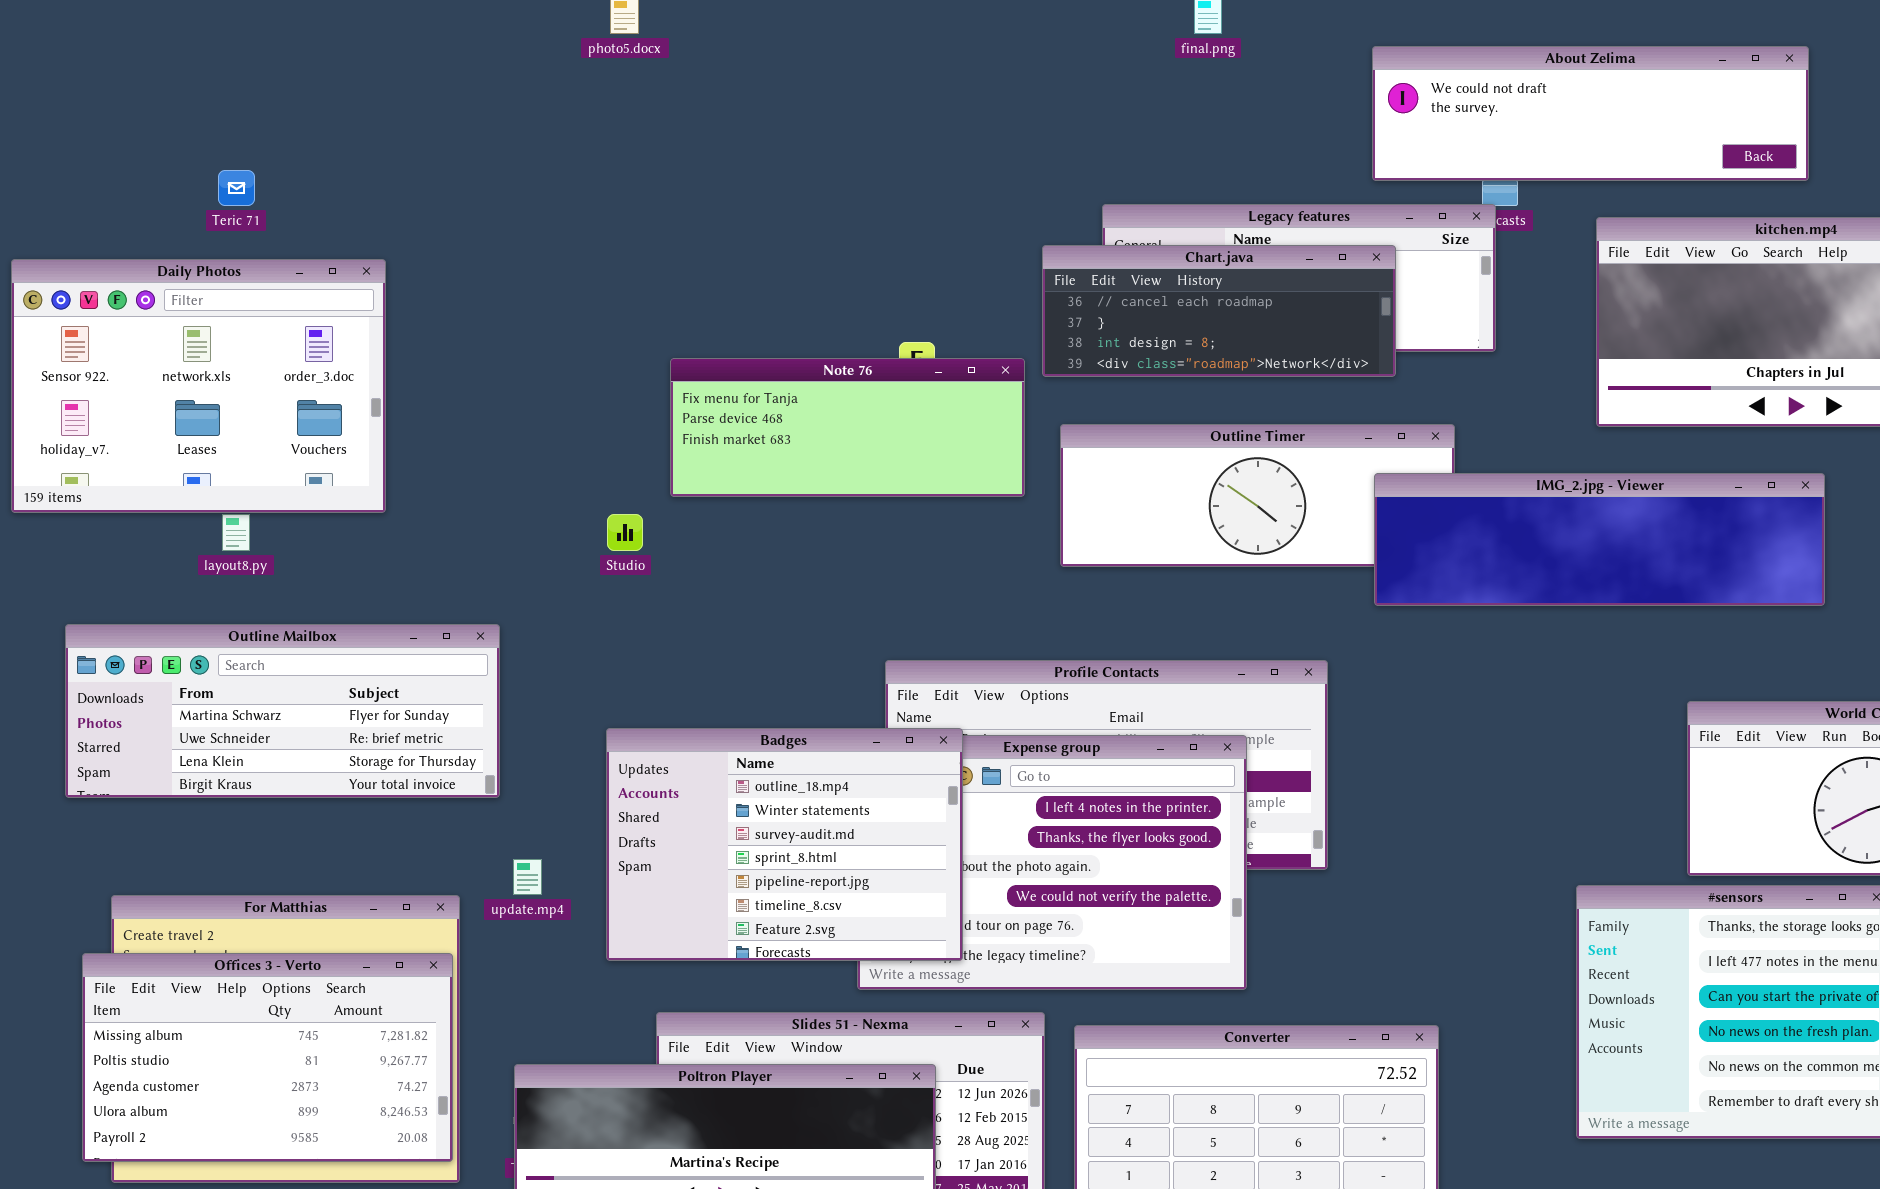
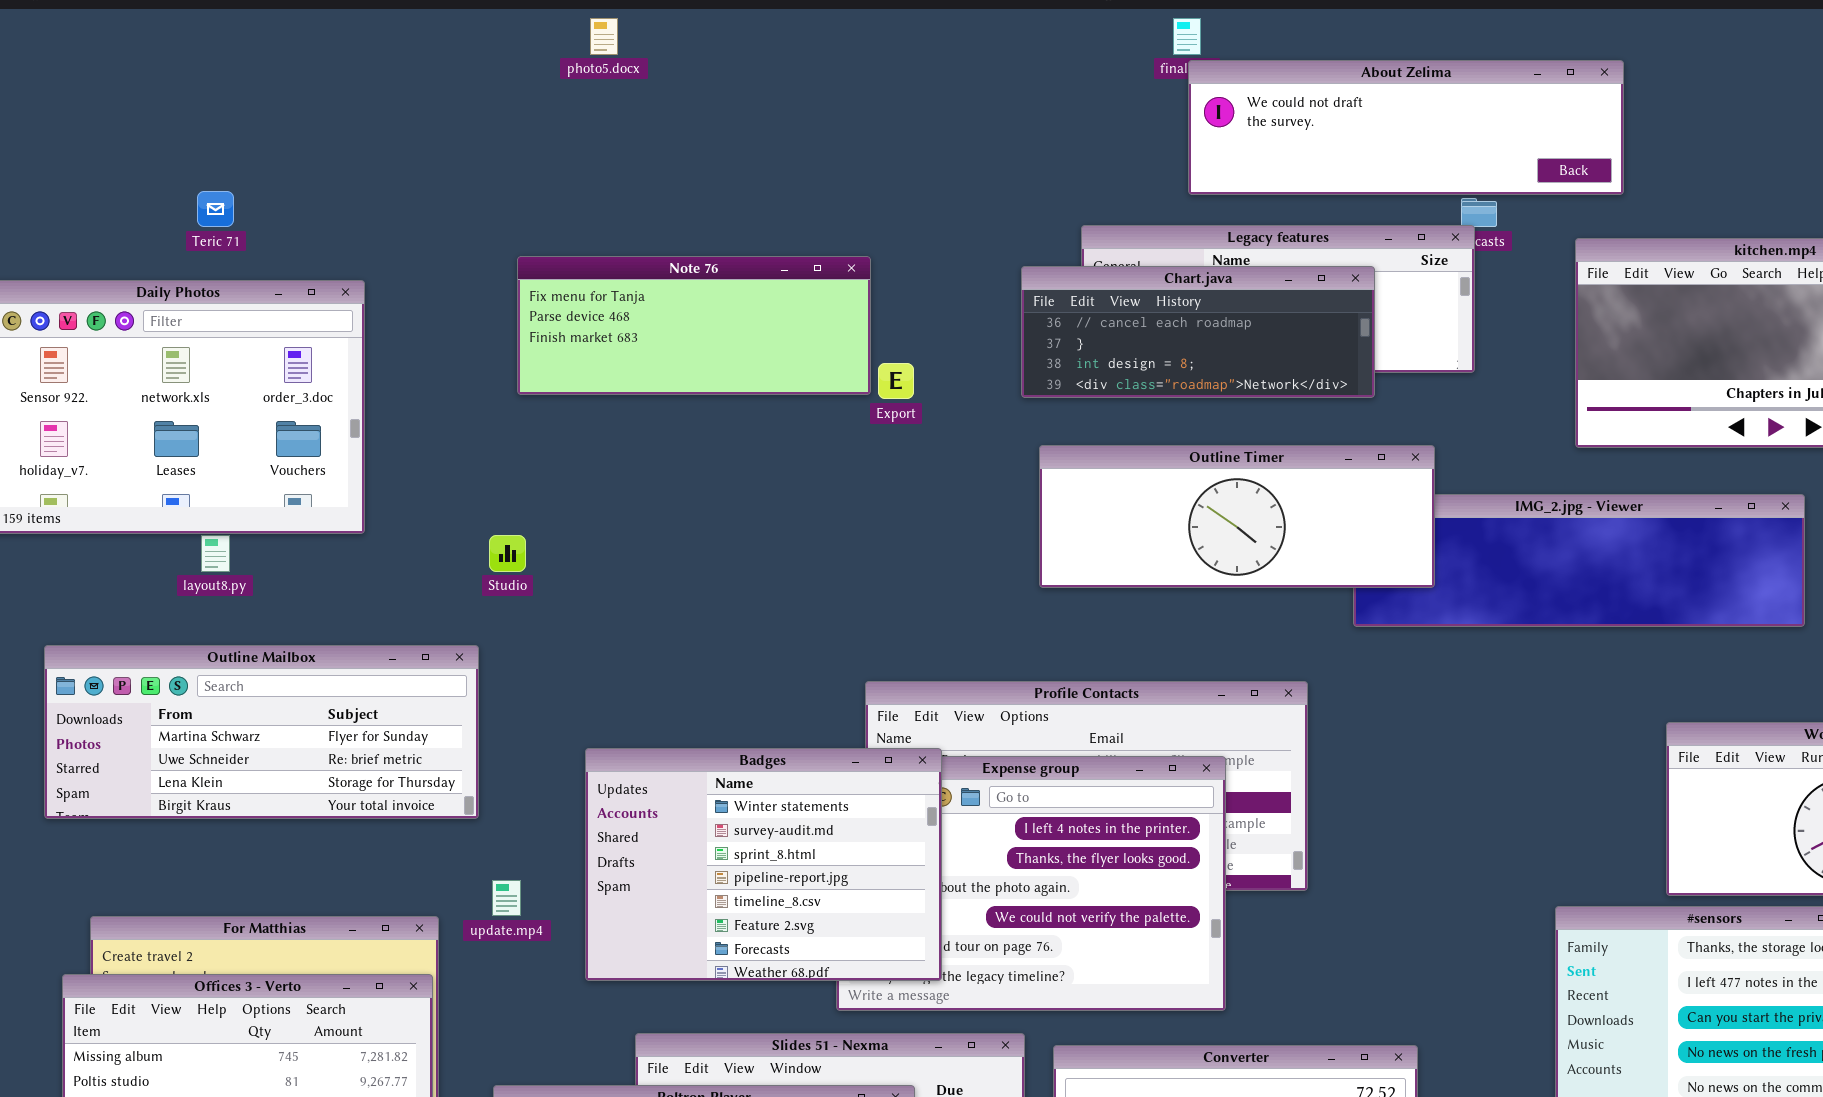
About Zelima: [1372,46,1809,181] -> [1188,60,1624,195], moved
Note 76: [670,358,1025,497] -> [517,256,871,395], moved
Outline Timer: [1060,424,1455,567] -> [1039,445,1435,588], raised
Studio: [607,514,643,551] -> [489,535,526,572], moved
Badges: [606,728,963,961] -> [585,748,942,981], scrolled down 1 row

